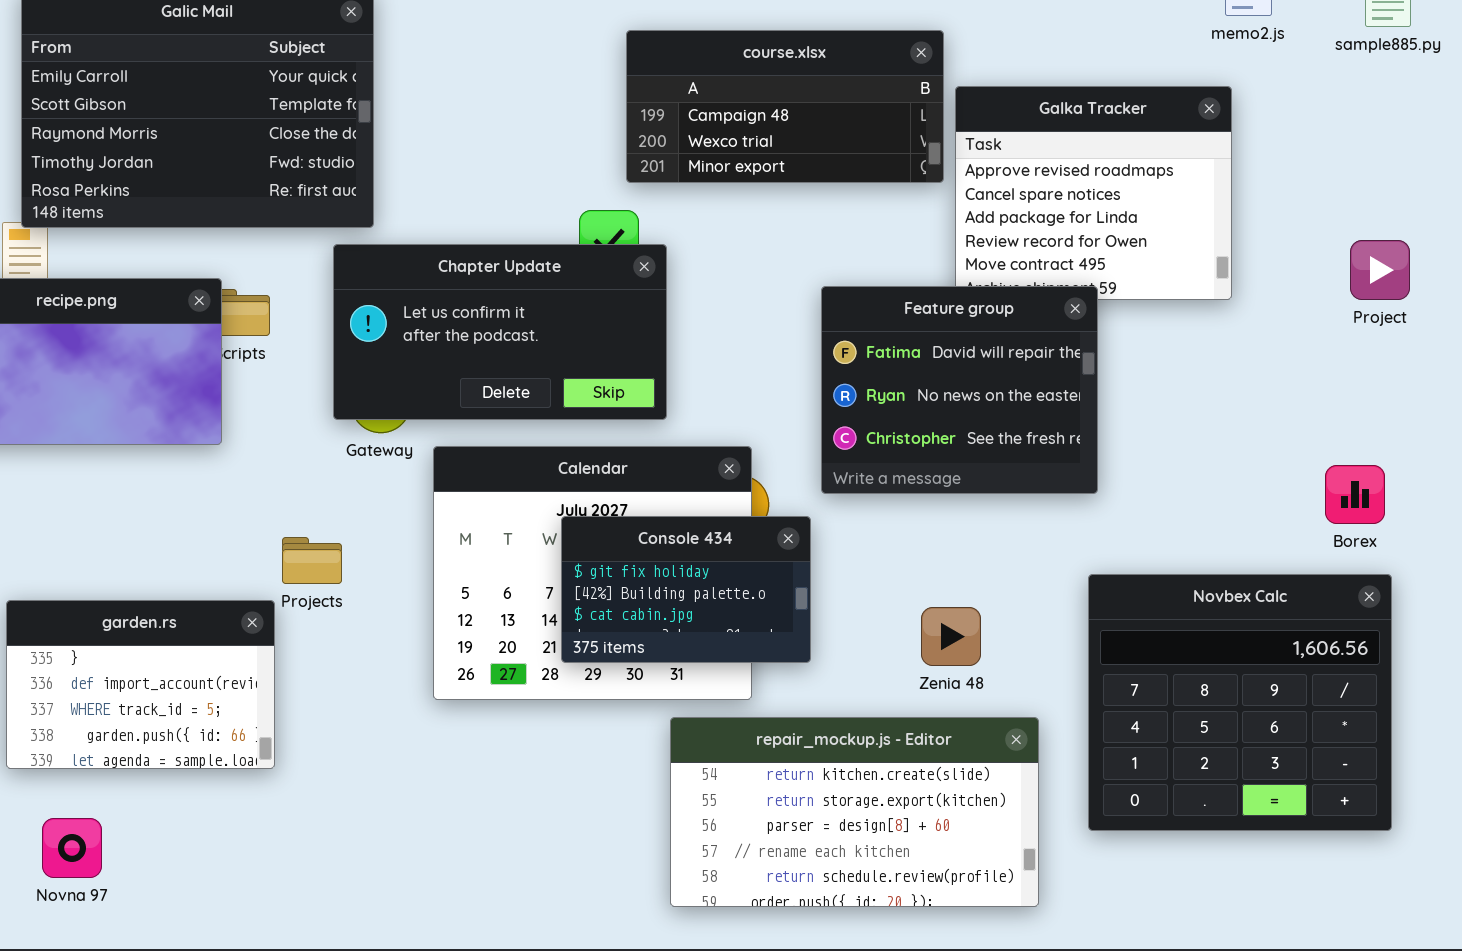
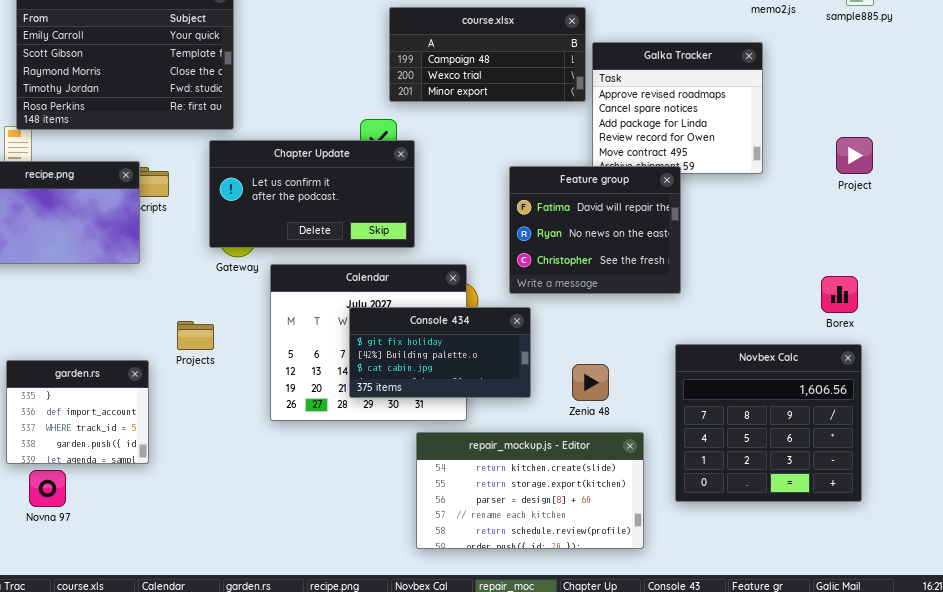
Console 434: [561,516,811,663] -> [349,307,531,398], resized
garden.rs: [6,600,275,769] -> [6,360,149,464], resized
Novna 97: [42,818,102,878] -> [29,470,66,507], moved

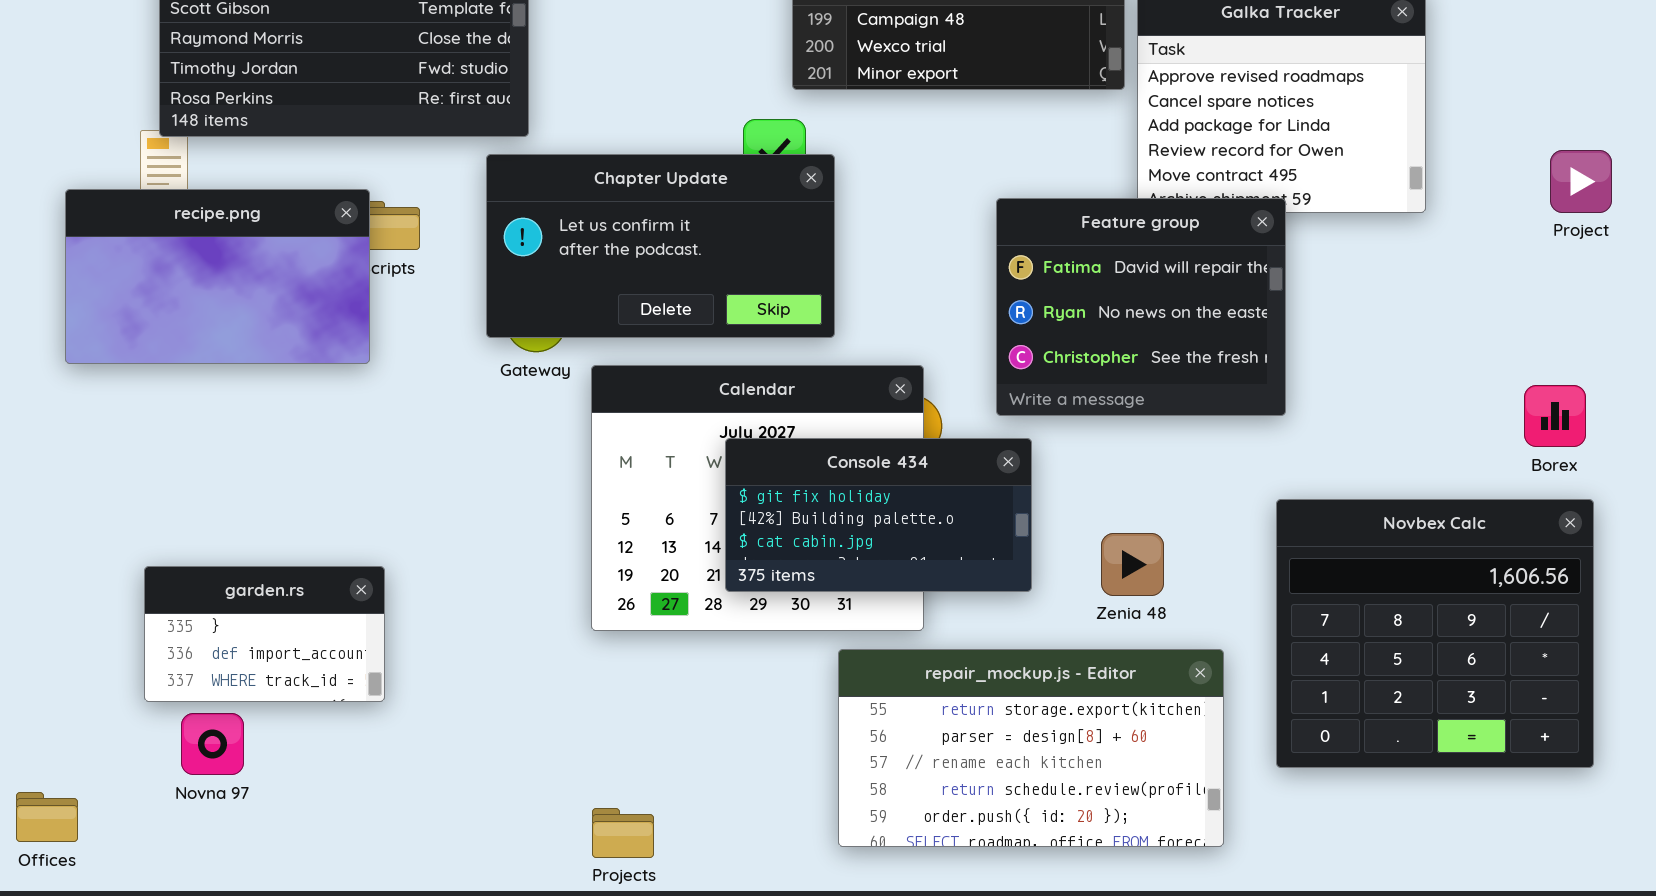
Projects: [177,321,214,350] -> [592,808,654,858], moved
garden.rs: [6,360,149,464] -> [144,566,385,702], resized
repair_mockup.js - Editor: [416,432,644,549] -> [838,649,1224,847], scrolled down 1 row

